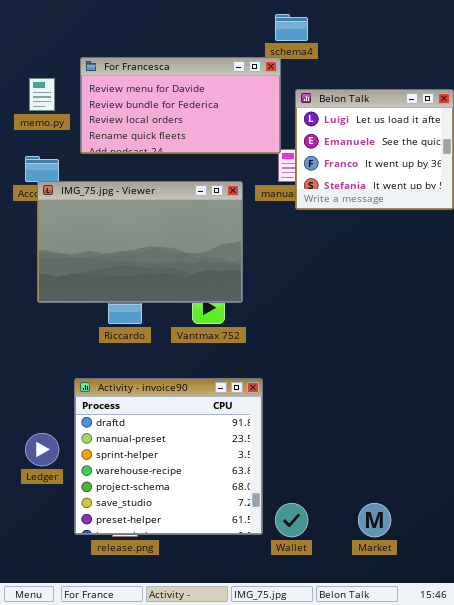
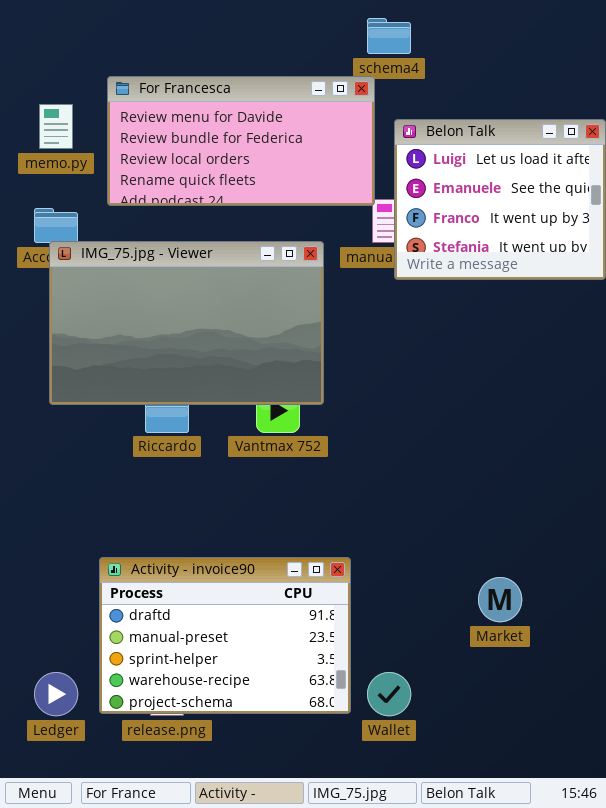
Activity - invoice90: [74,378,263,535] -> [99,557,351,714], resized
Ledger: [25,433,59,466] -> [34,672,78,716], moved
Market: [358,503,391,537] -> [478,577,522,622], moved

